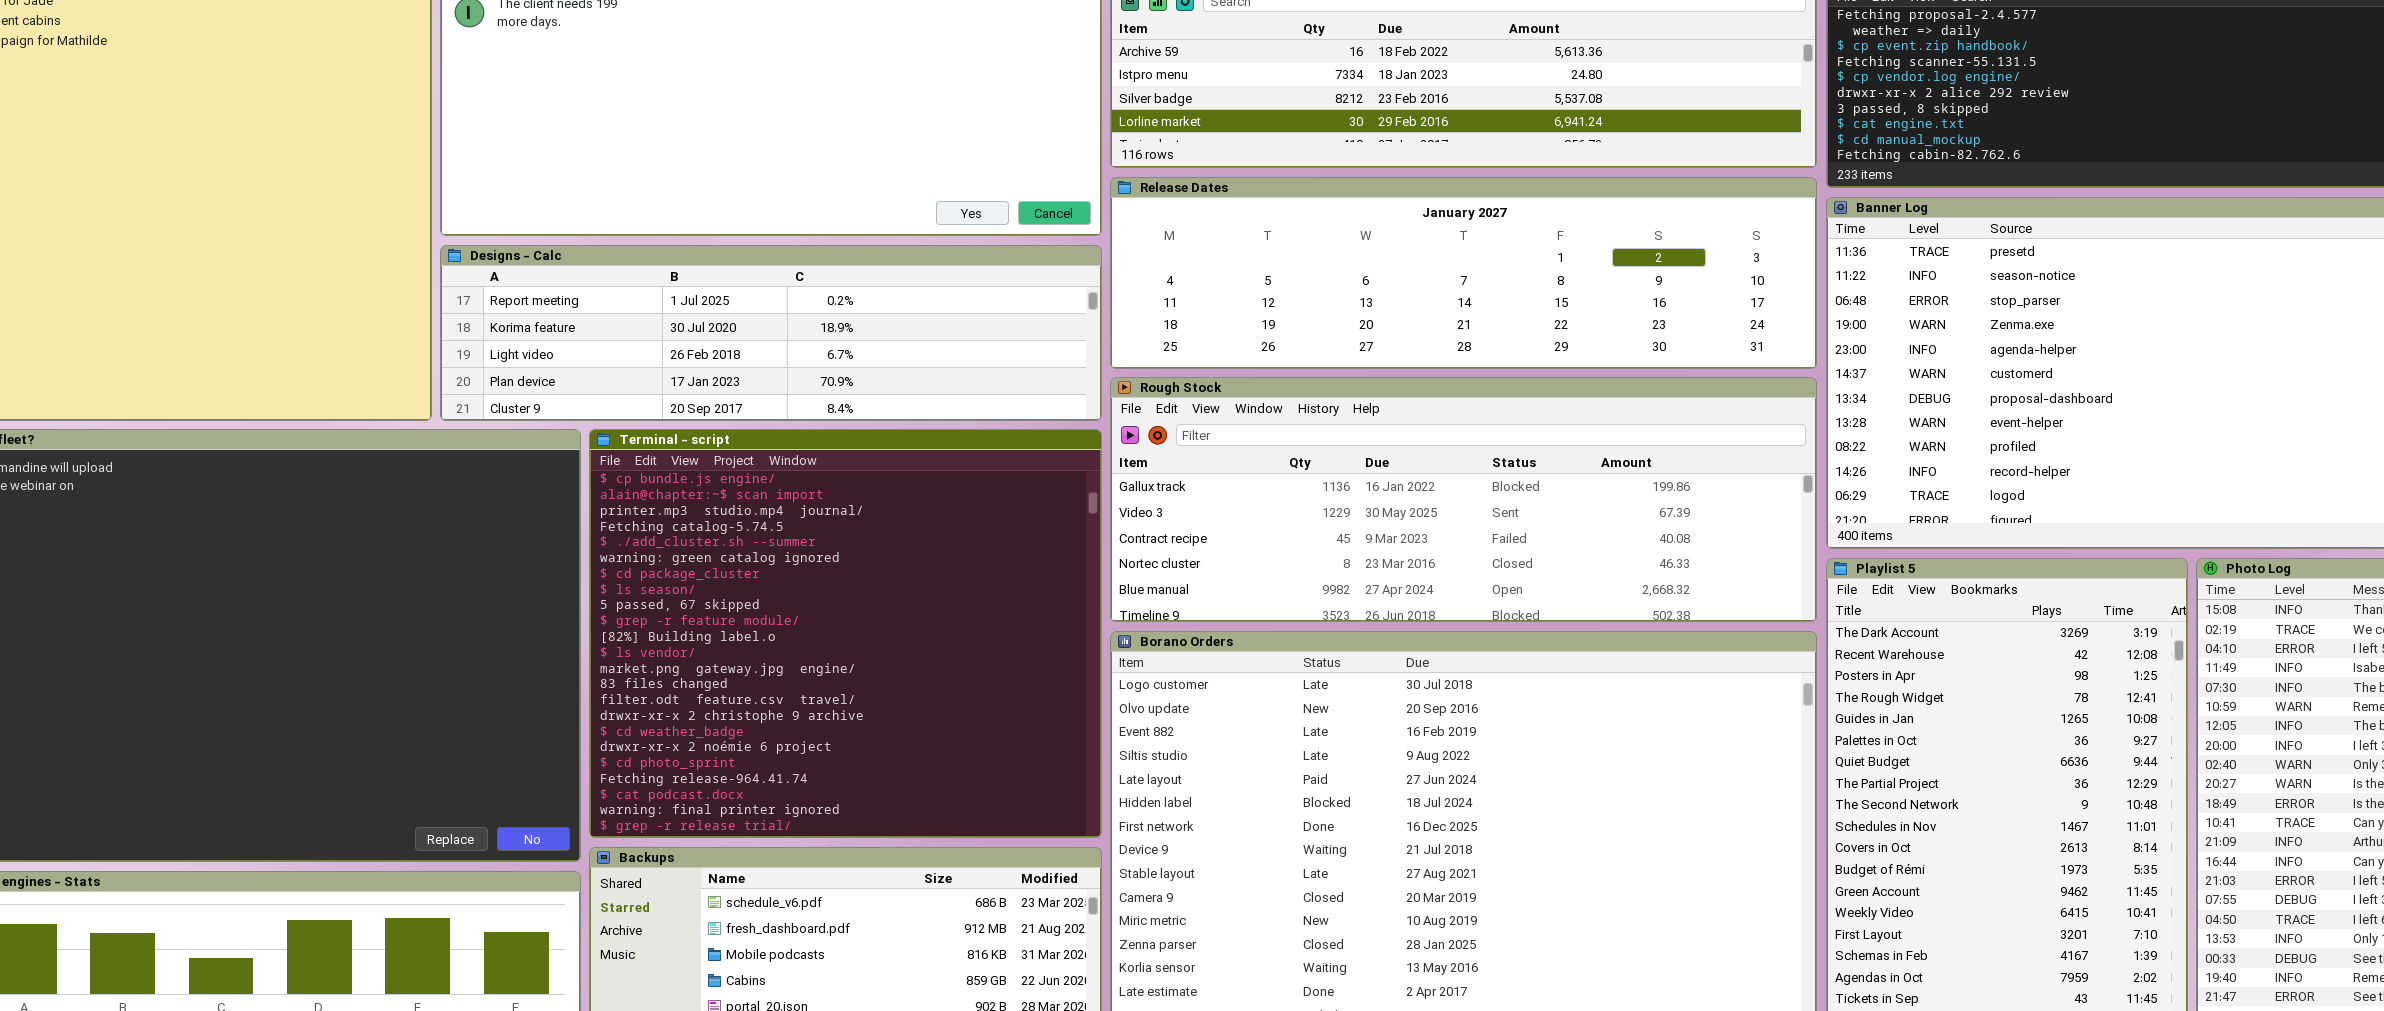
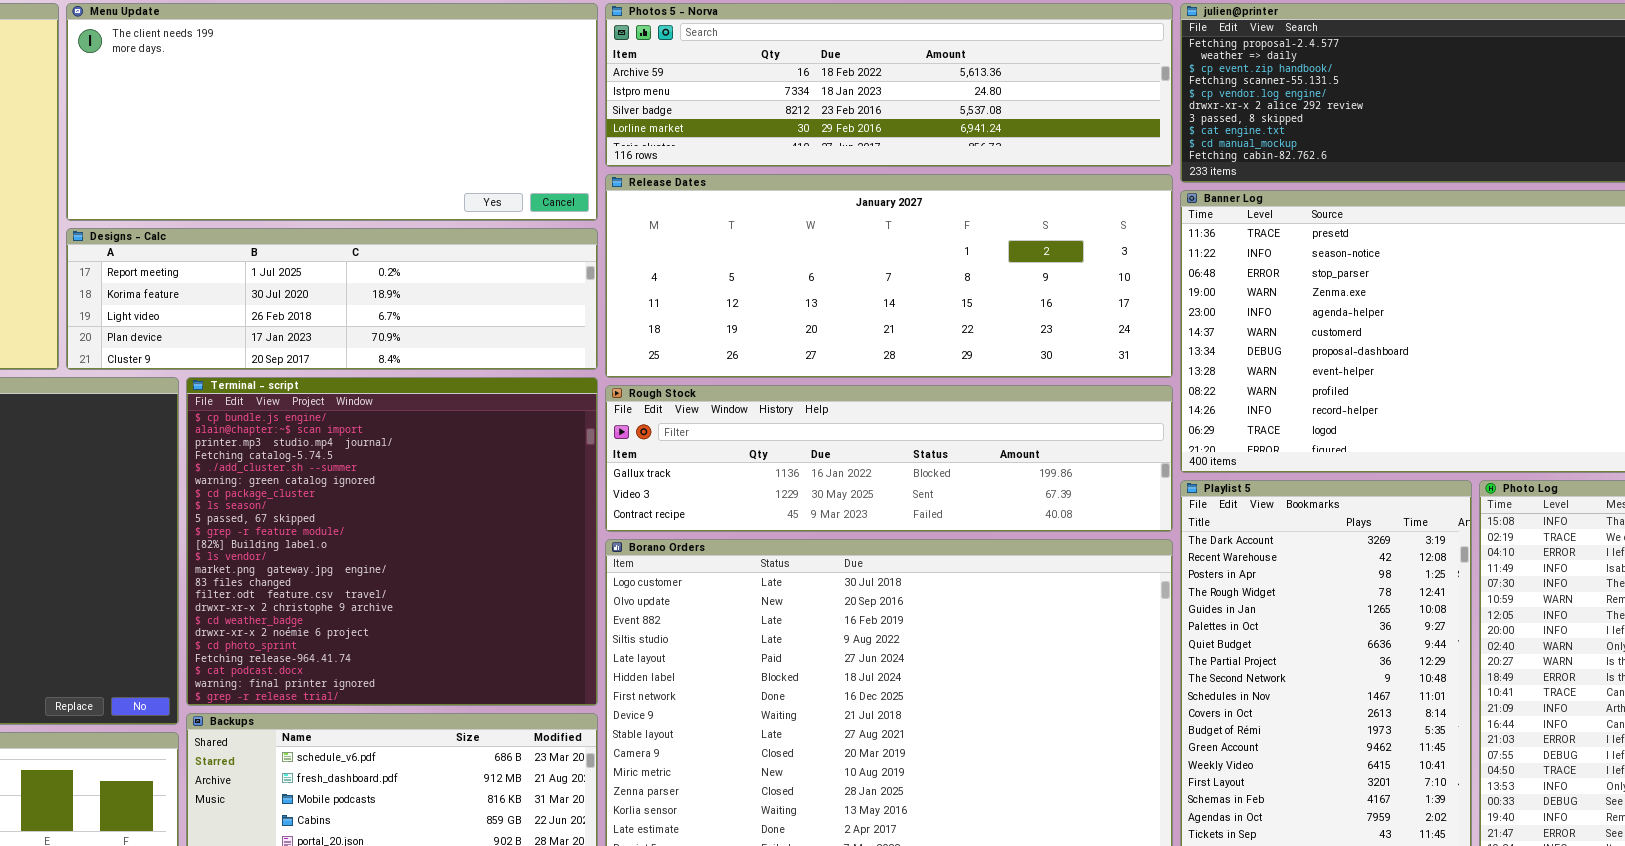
Release Dates: [1110,177,1817,369] -> [605,174,1173,378], resized
Rough Stock: [1110,377,1817,622] -> [605,385,1173,532], resized

